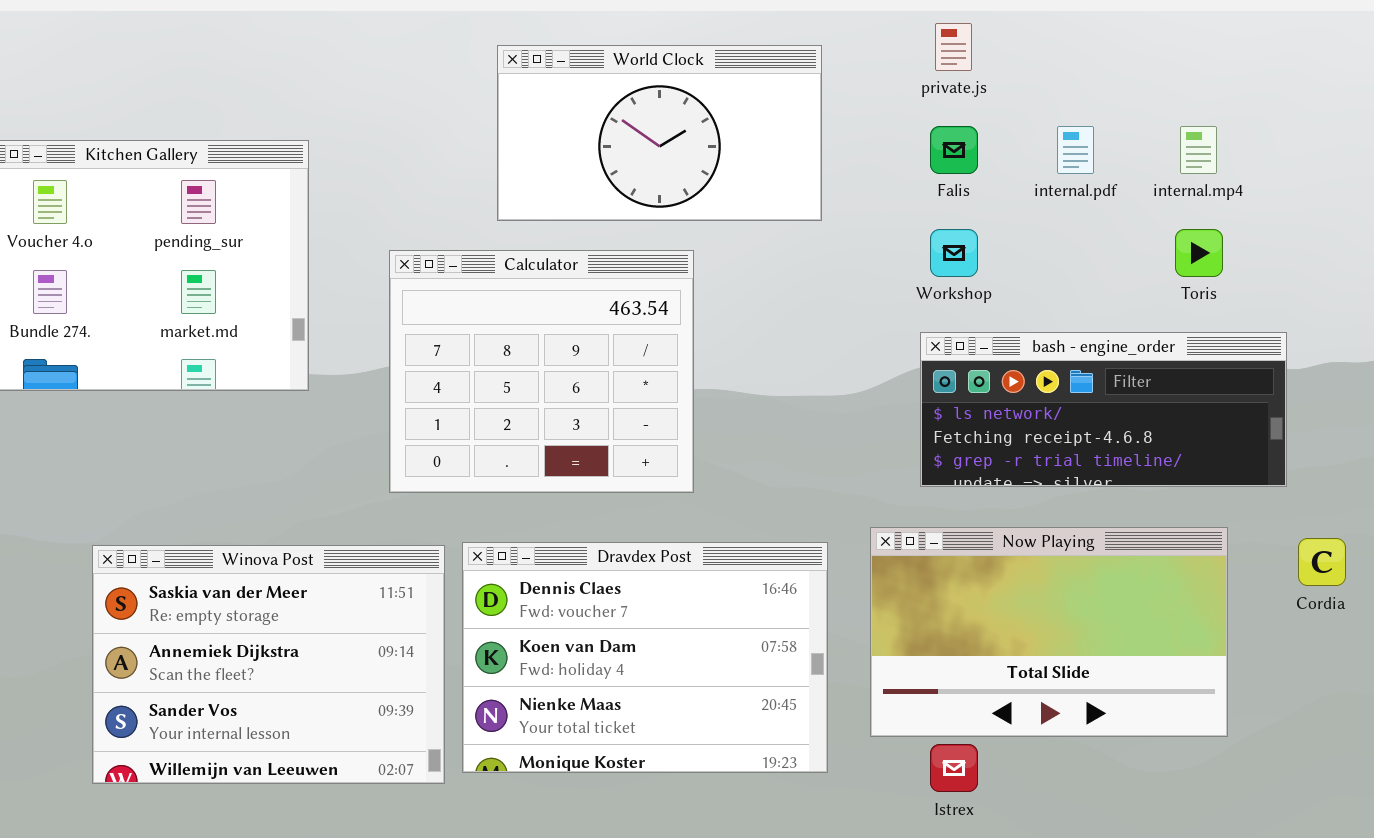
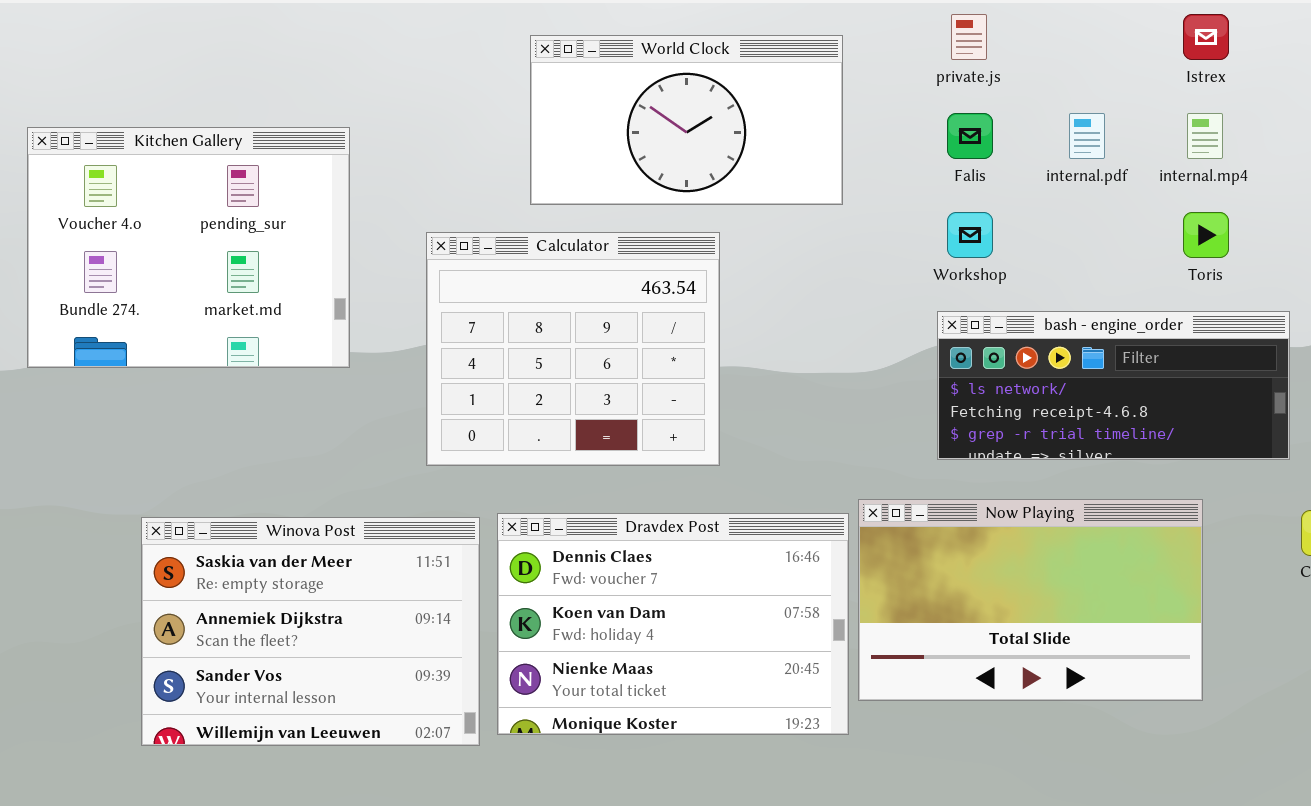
Now Playing: [870,527,1228,737] -> [858,499,1203,701], moved
Istrex: [930,744,978,792] -> [1183,14,1229,60], moved

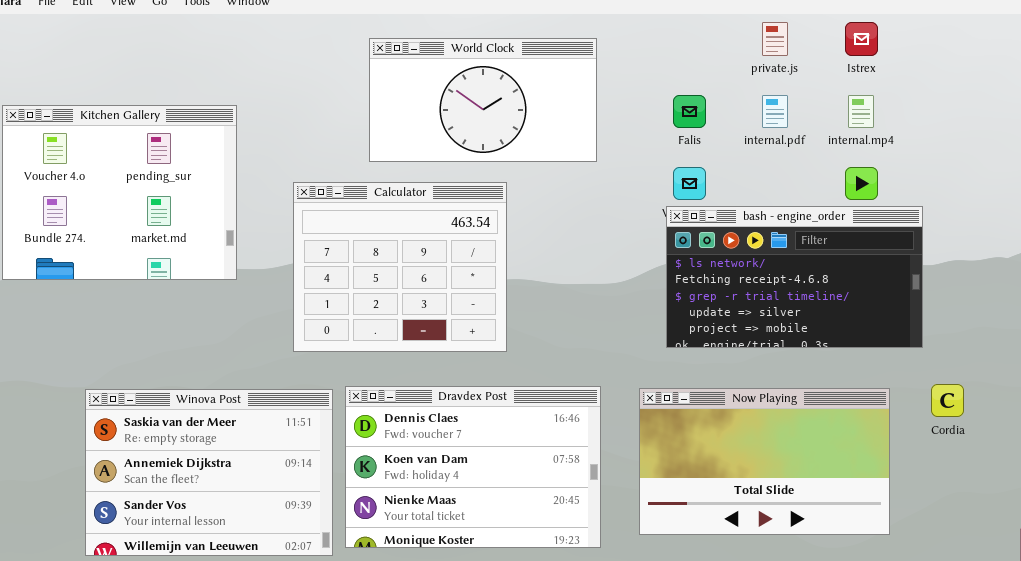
private.js: [951,14,987,60] -> [762,22,788,56], moved
bash - engine_order: [937,311,1290,460] -> [666,206,923,348], resized
Now Playing: [858,499,1203,701] -> [639,388,890,535], moved

